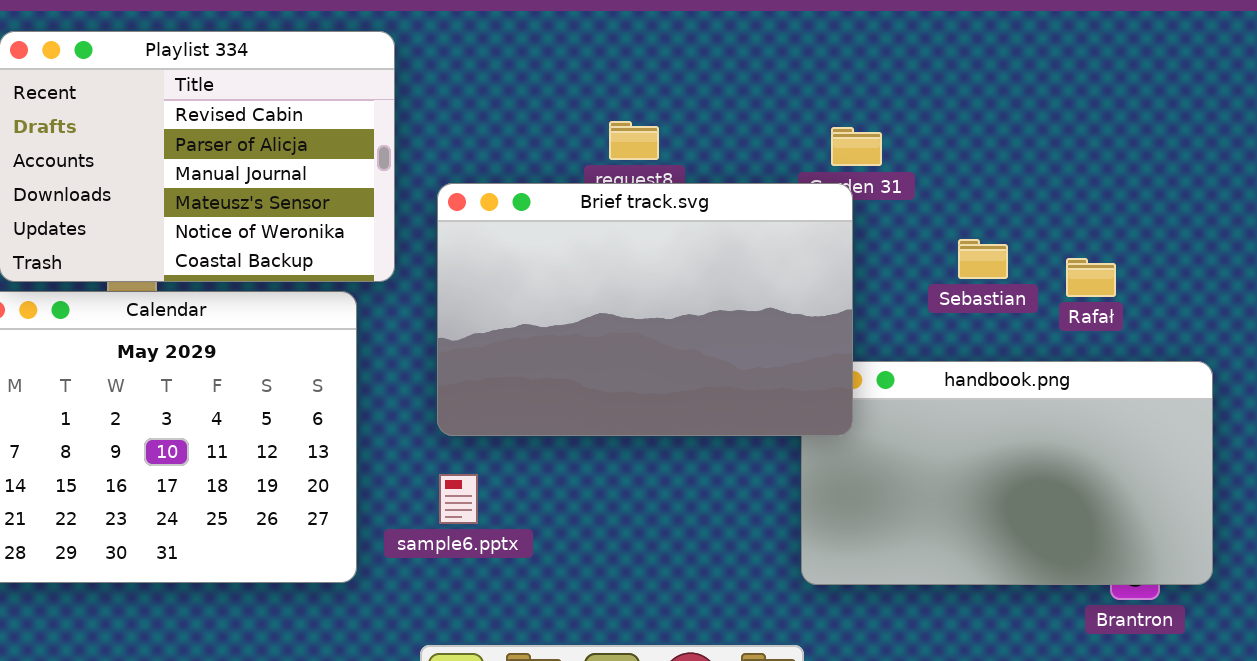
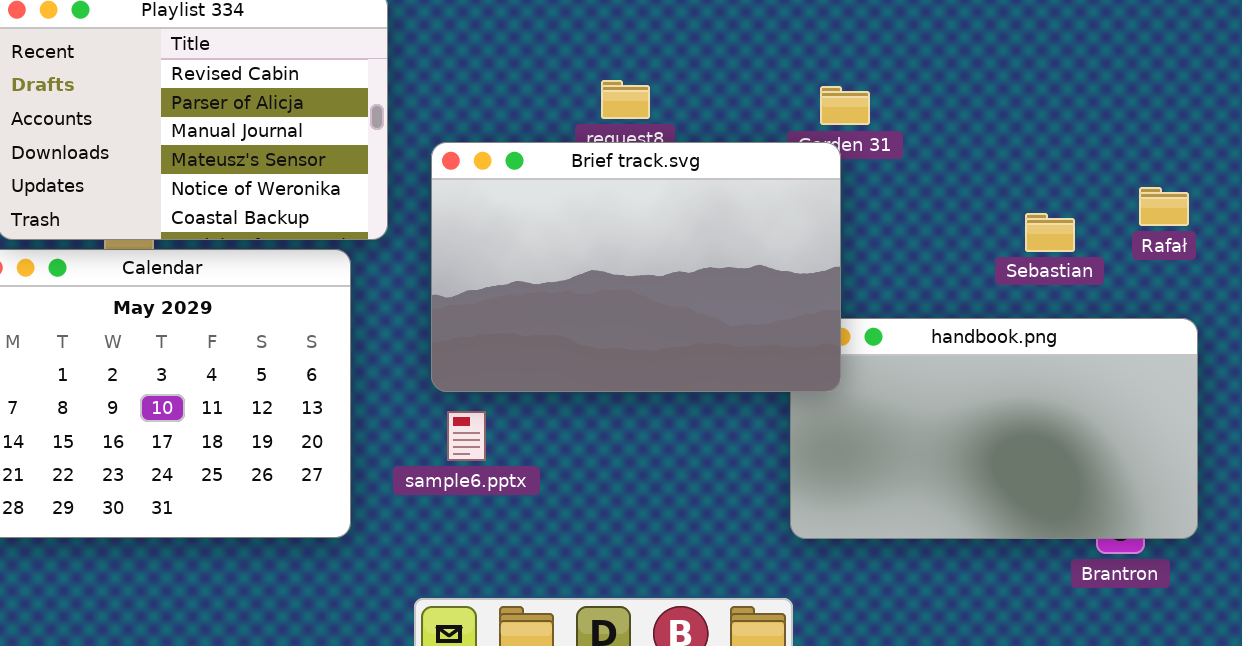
Sebastian: [958,239,1008,279] -> [1025,213,1075,252], moved
Rafał: [1066,258,1116,297] -> [1139,187,1189,226], moved
sample6.pptx: [439,474,478,524] -> [447,411,486,461], moved

